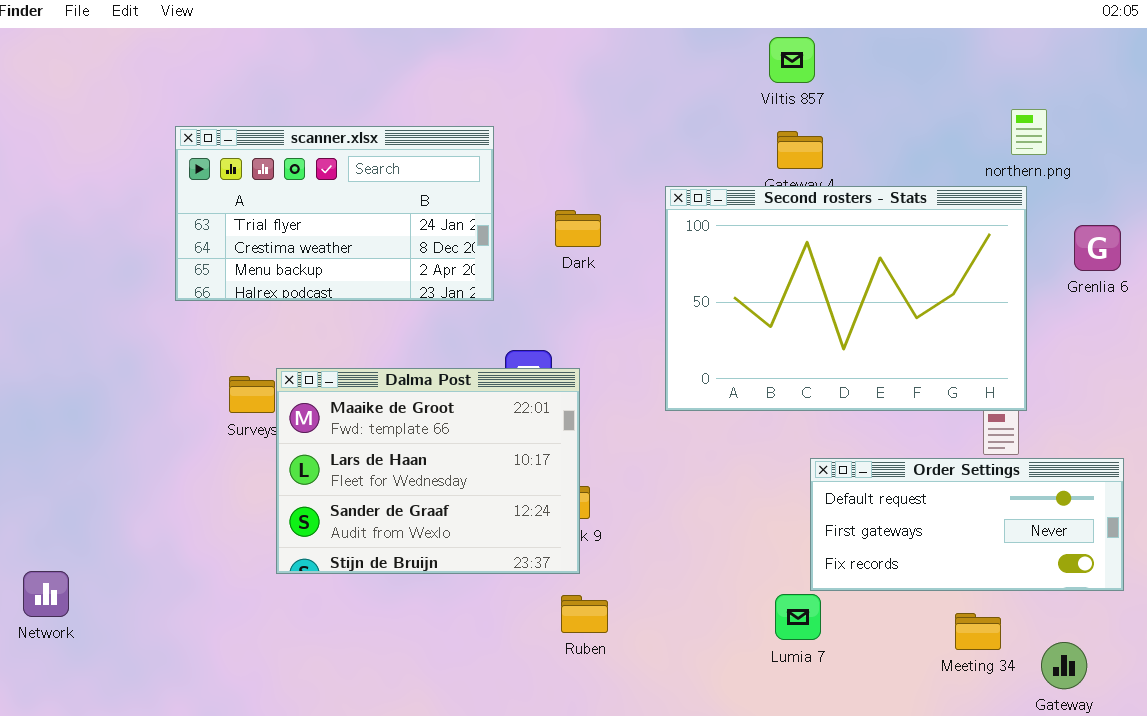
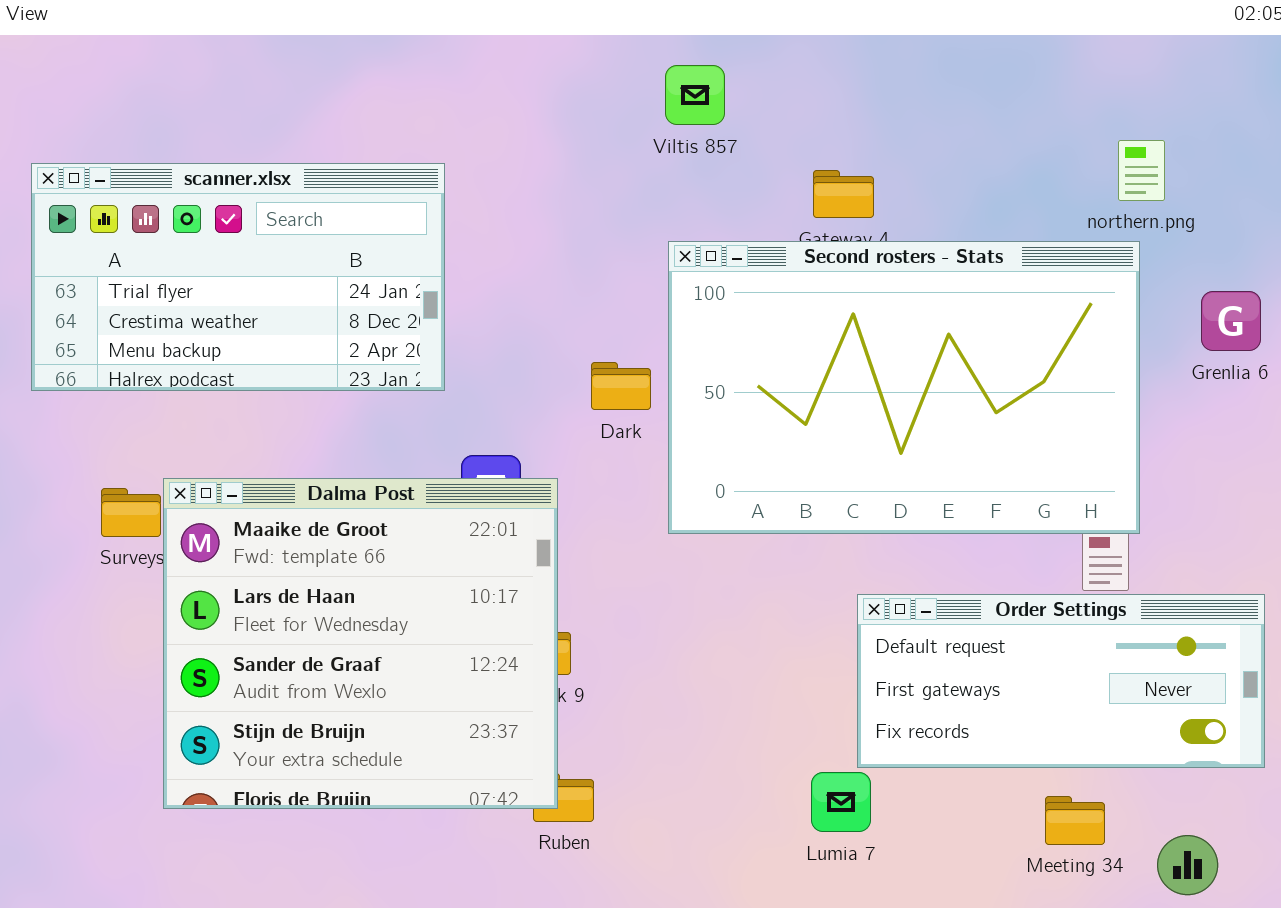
Viltis 857: [769,37,815,83] -> [665,65,725,125], moved
Dark: [555,210,601,247] -> [591,362,651,410], moved
Dalma Post: [276,368,580,574] -> [163,478,558,809], resized

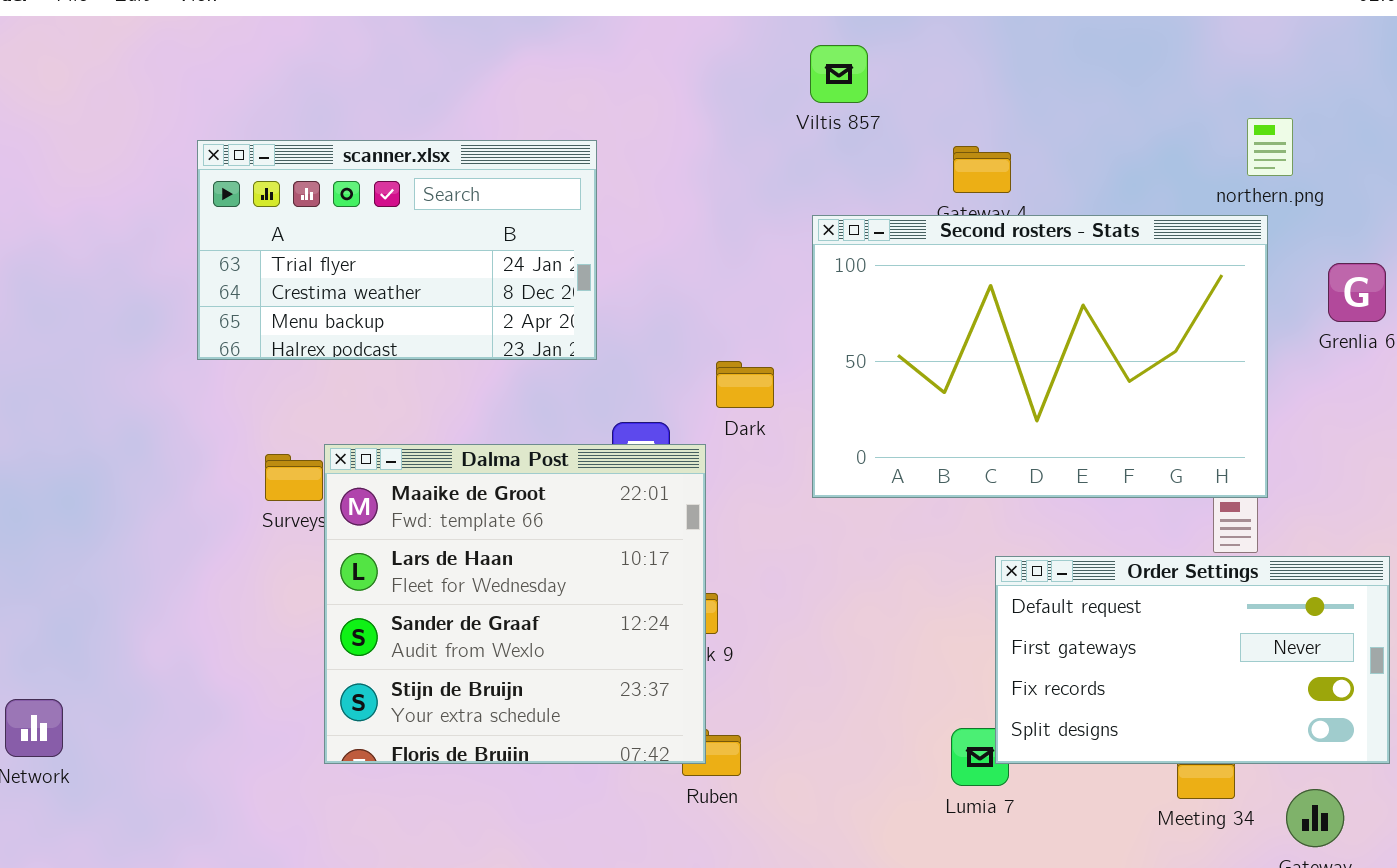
Dark: [591,362,651,410] -> [716,361,774,408], moved
Order Settings: [857,594,1265,768] -> [995,556,1390,764], resized

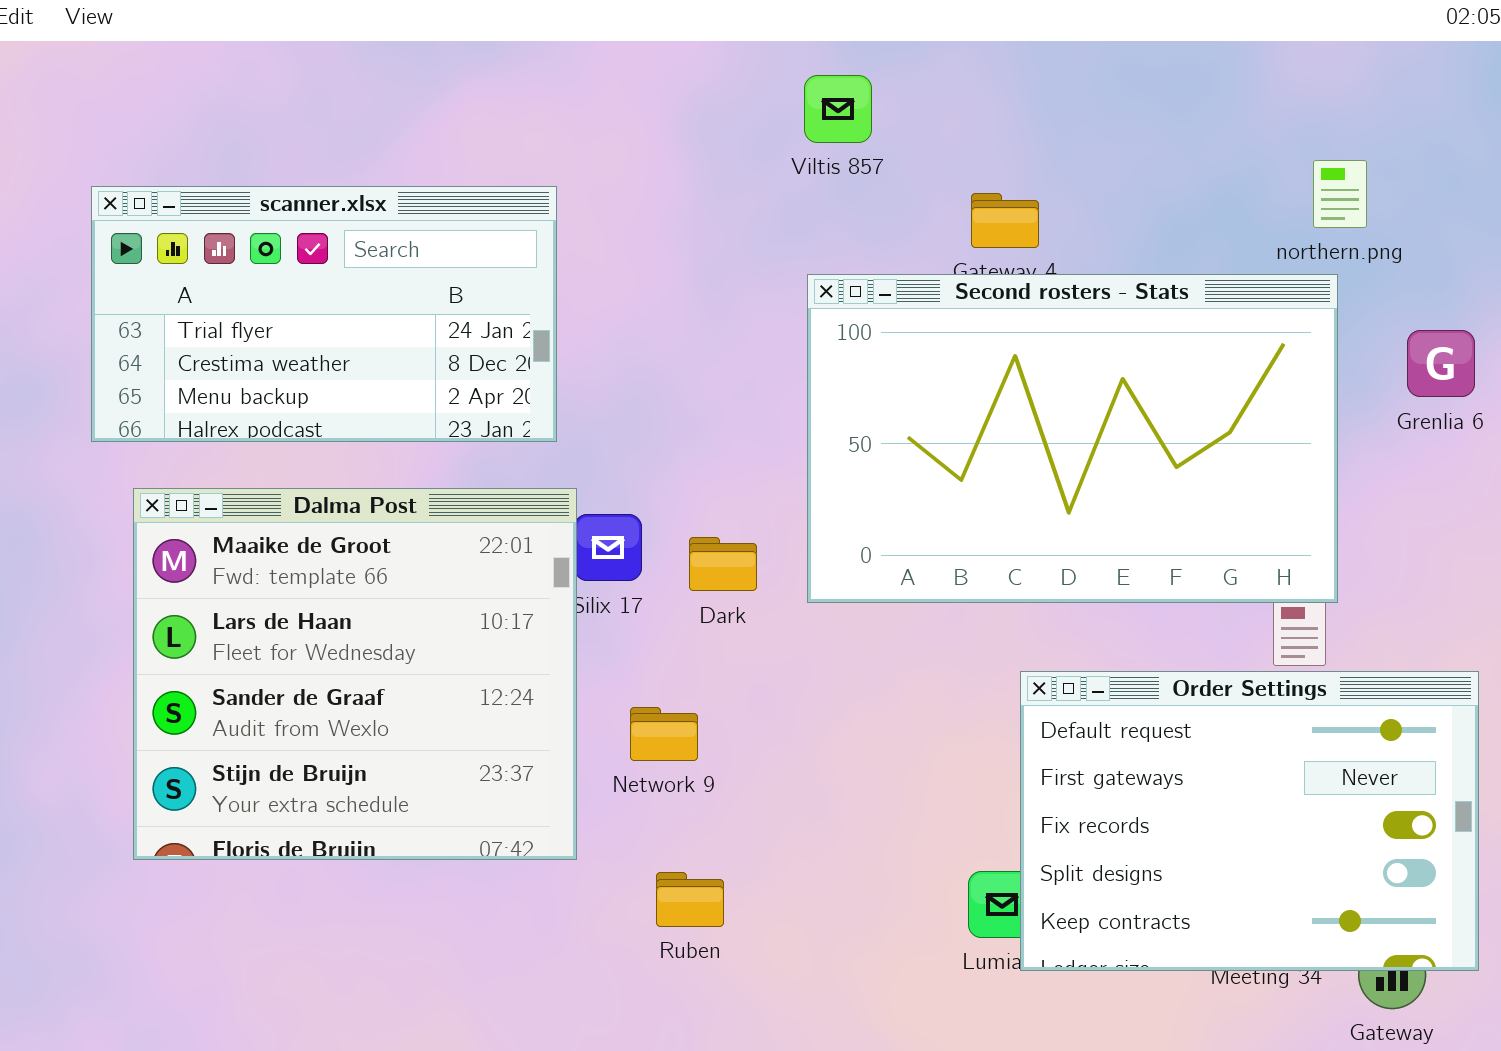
Dark: [716,361,774,408] -> [689,537,757,591], moved
Dalma Post: [324,444,706,764] -> [133,488,577,860], moved
Order Settings: [995,556,1390,764] -> [1020,671,1479,971], resized

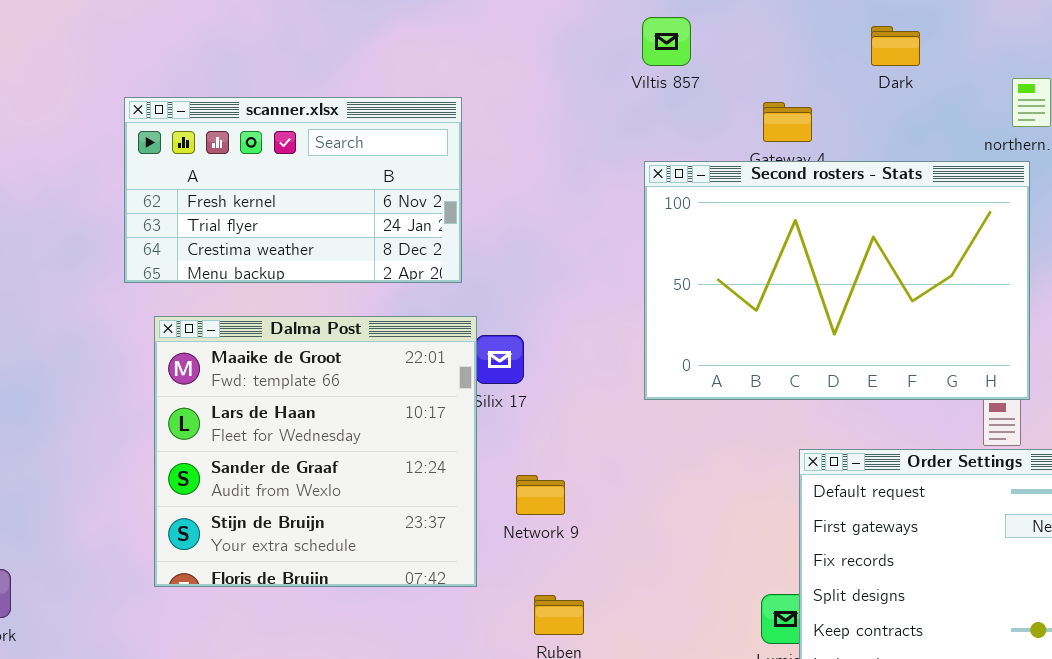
scanner.xlsx: [91,186,557,442] -> [124,97,462,283], scrolled up 1 row
Dark: [689,537,757,591] -> [871,26,920,66], moved

